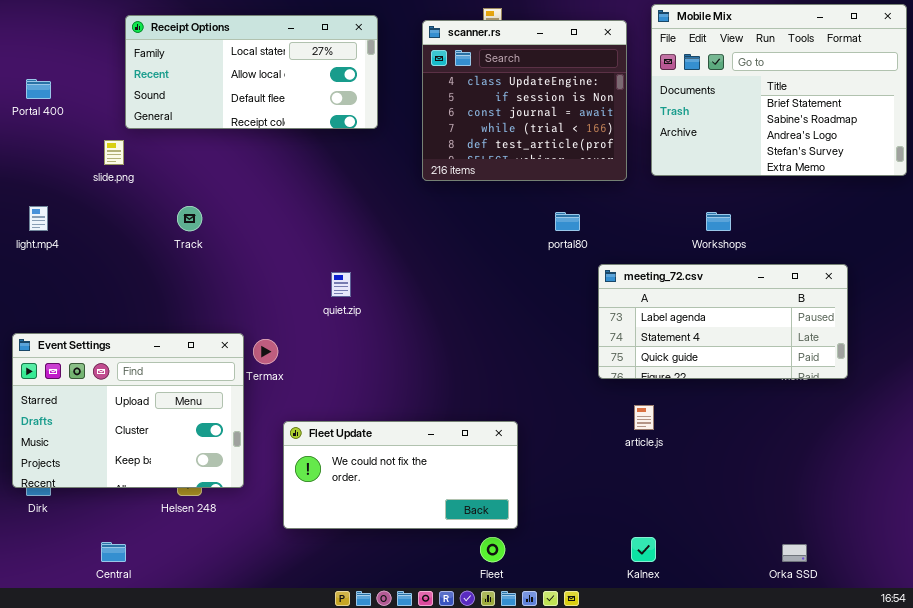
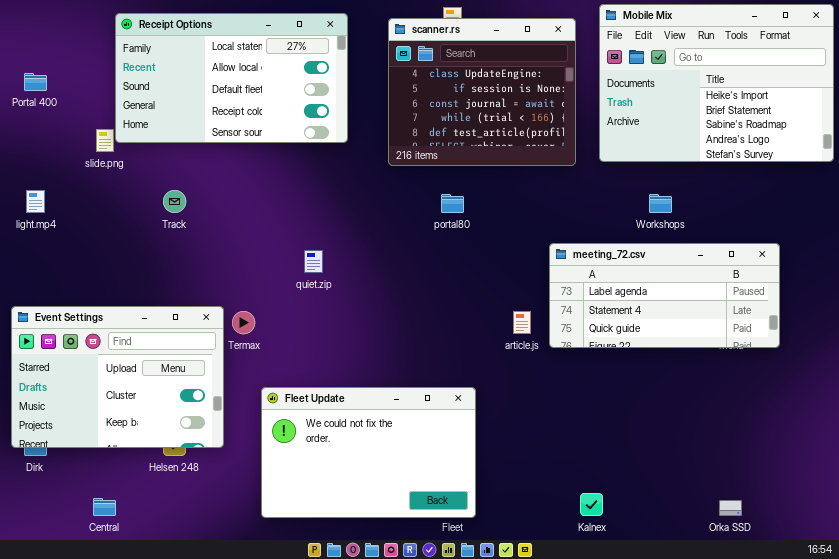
Mobile Mix: [651,4,907,176] -> [599,4,834,162], scrolled up 1 row
Receipt Options: [125,15,378,129] -> [115,13,348,143], resized
portal80: [555,212,580,231] -> [441,194,464,213], moved
article.js: [634,405,654,430] -> [513,311,531,334], moved
Fleet Update: [283,421,518,529] -> [261,387,476,518], resized

